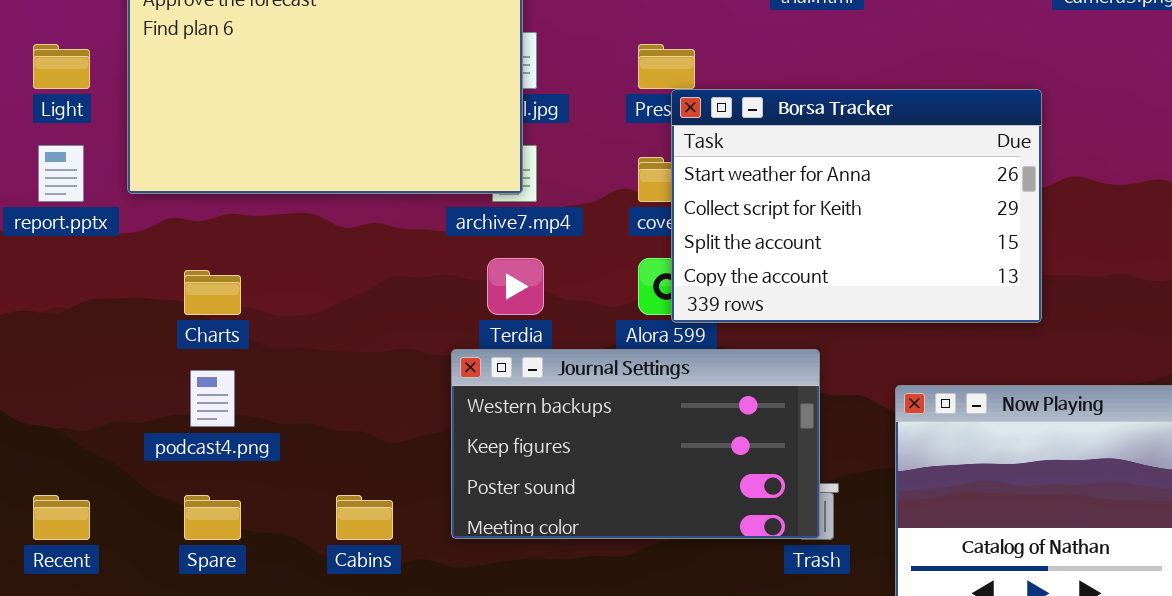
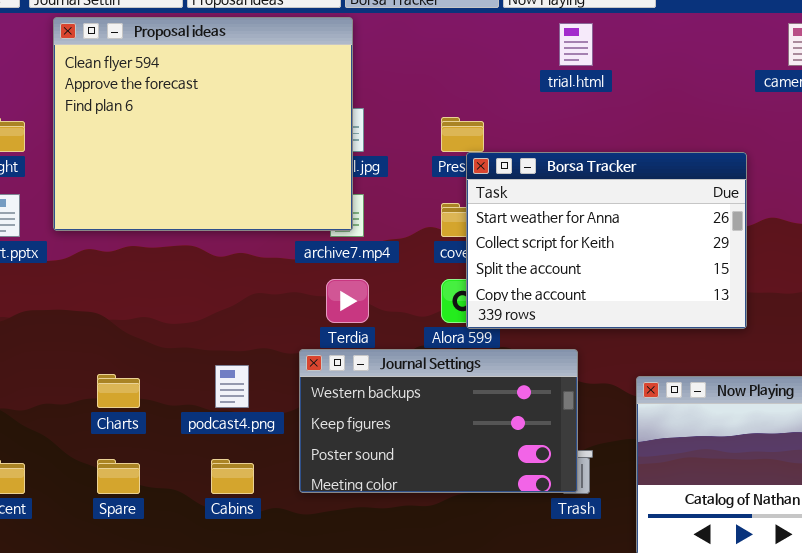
Charts: [184,270,241,315] -> [97,374,140,408], moved
podcast4.png: [190,370,235,427] -> [215,365,249,408], moved

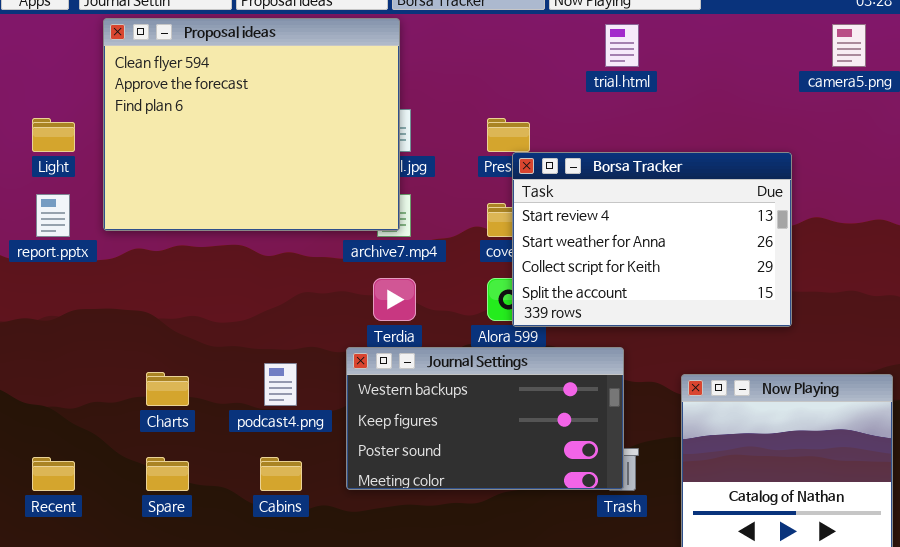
Borsa Tracker: [466,152,747,329] -> [512,152,792,327], scrolled up 1 row

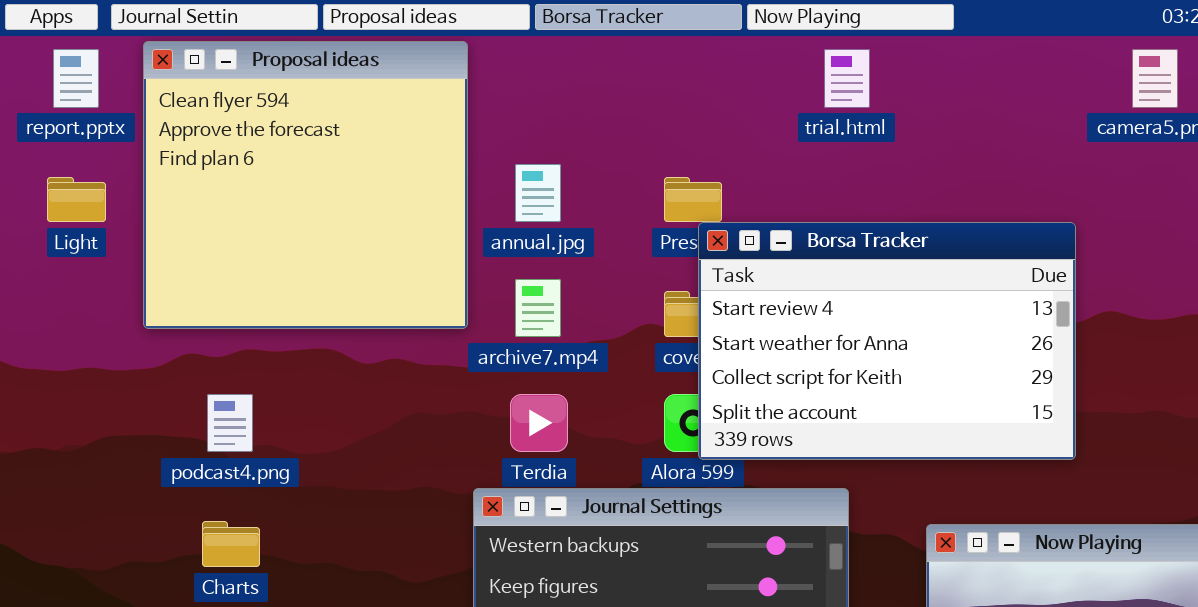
Proposal ideas: [103,18,400,231] -> [143,41,468,329], resized
report.pptx: [36,194,70,237] -> [53,49,99,108], moved
podcast4.png: [264,363,297,406] -> [207,394,253,452], moved

